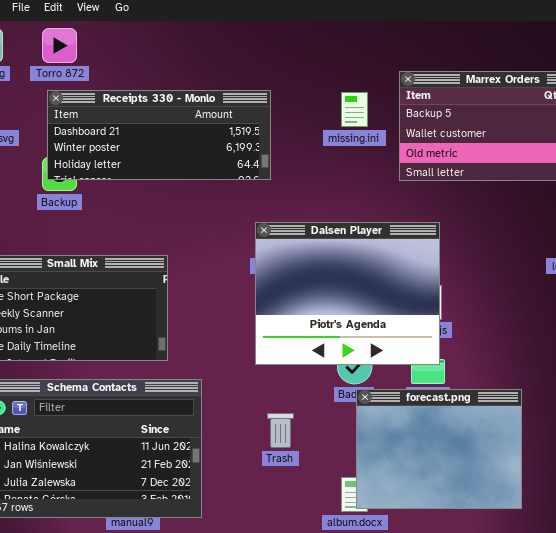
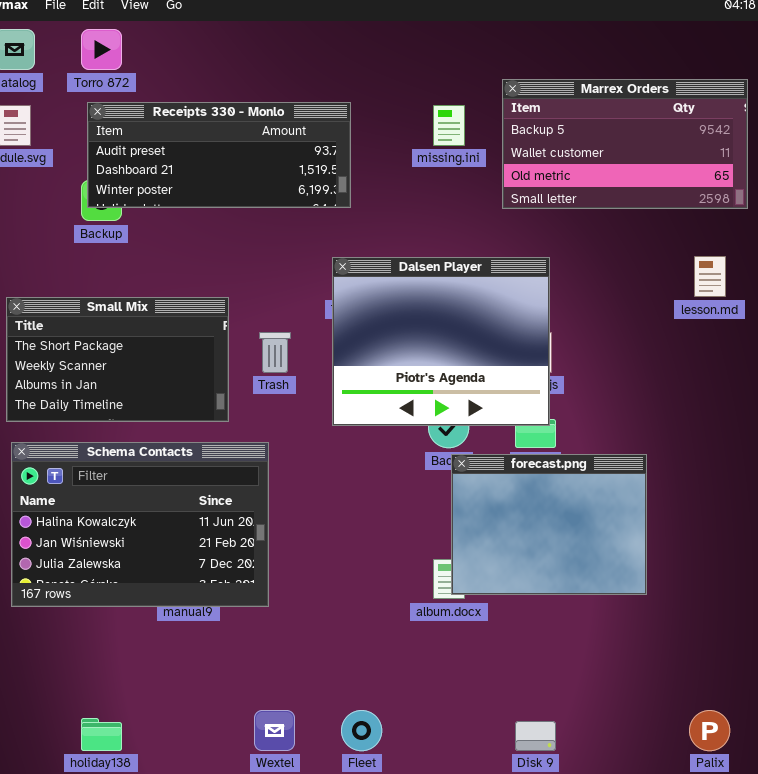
Receipts 330 - Monlo: [47,90,271,180] -> [87,102,351,208], scrolled up 1 row
Trash: [267,413,294,448] -> [259,332,291,373], moved

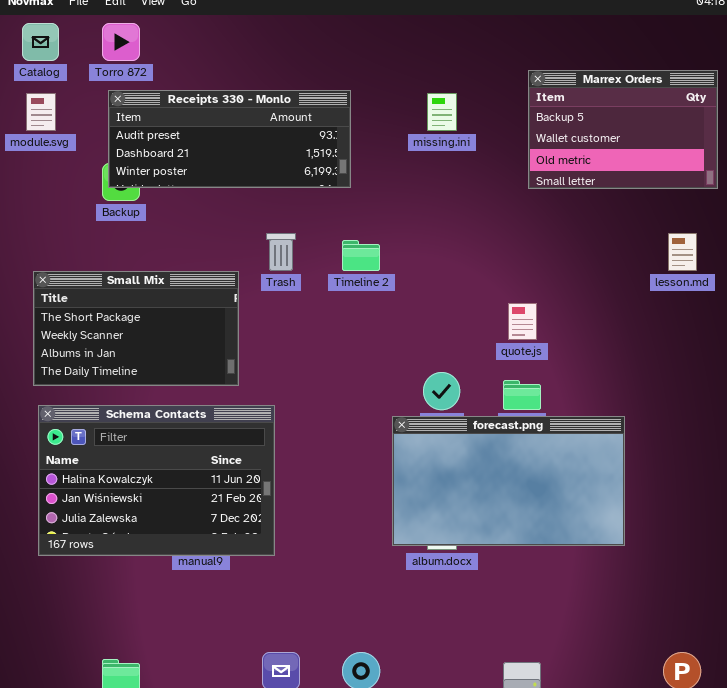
Marrex Orders: [502,79,748,209] -> [528,70,718,189], resized
Dalsen Player: [332,257,550,426] -> none, closed
Trash: [259,332,291,373] -> [266,233,296,271], moved
forecast.png: [451,454,647,595] -> [392,416,625,546], resized

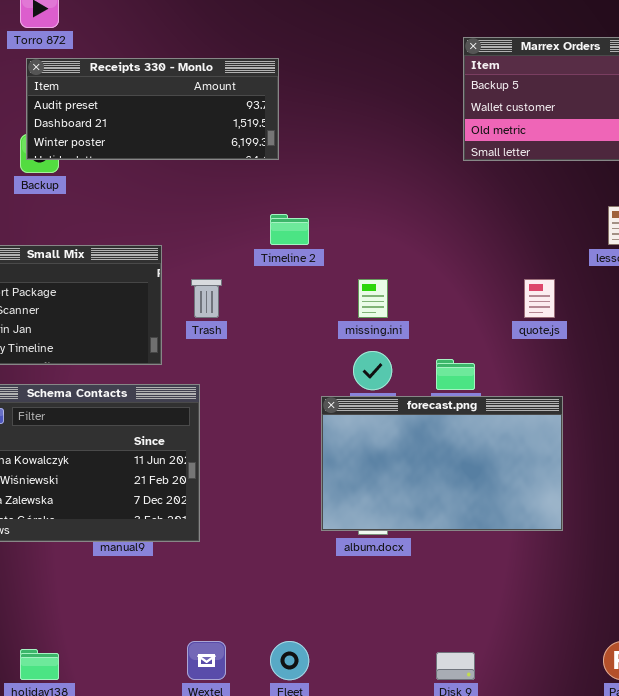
missing.ini: [427,93,457,131] -> [358,279,388,318], moved
Trash: [266,233,296,271] -> [191,279,222,318], moved
quote.js: [508,303,537,340] -> [524,279,555,318], moved

